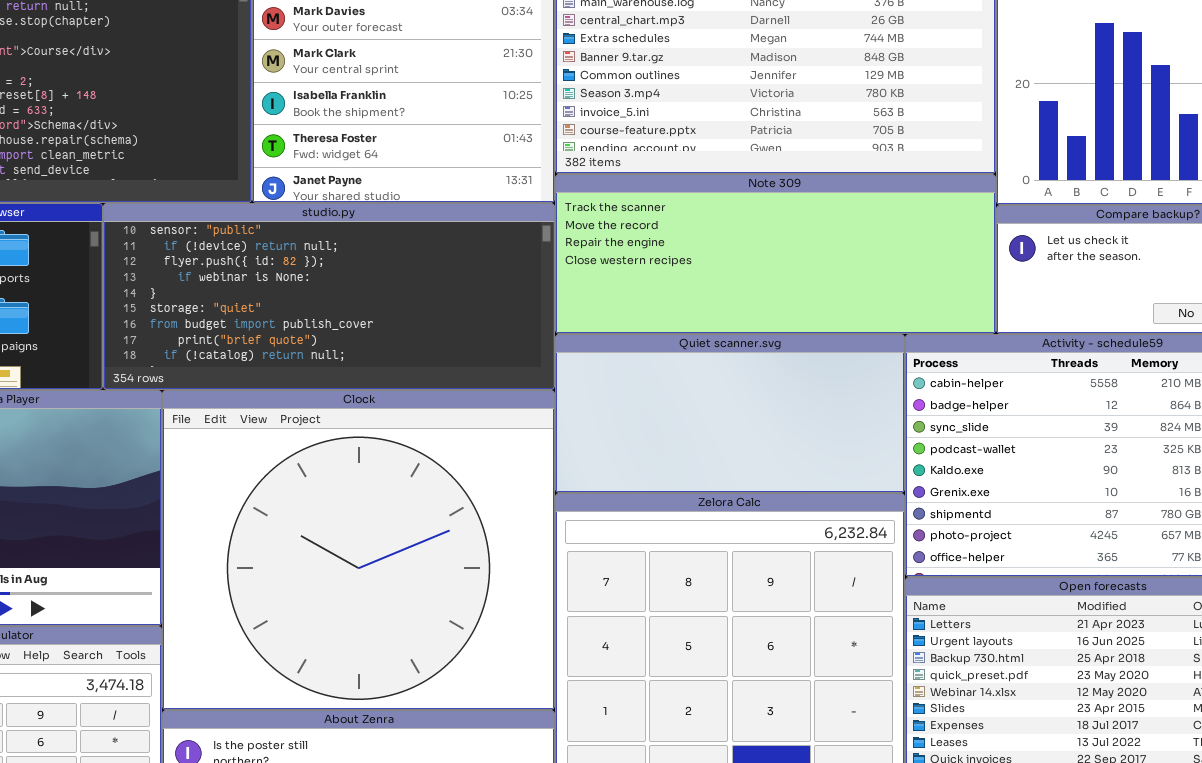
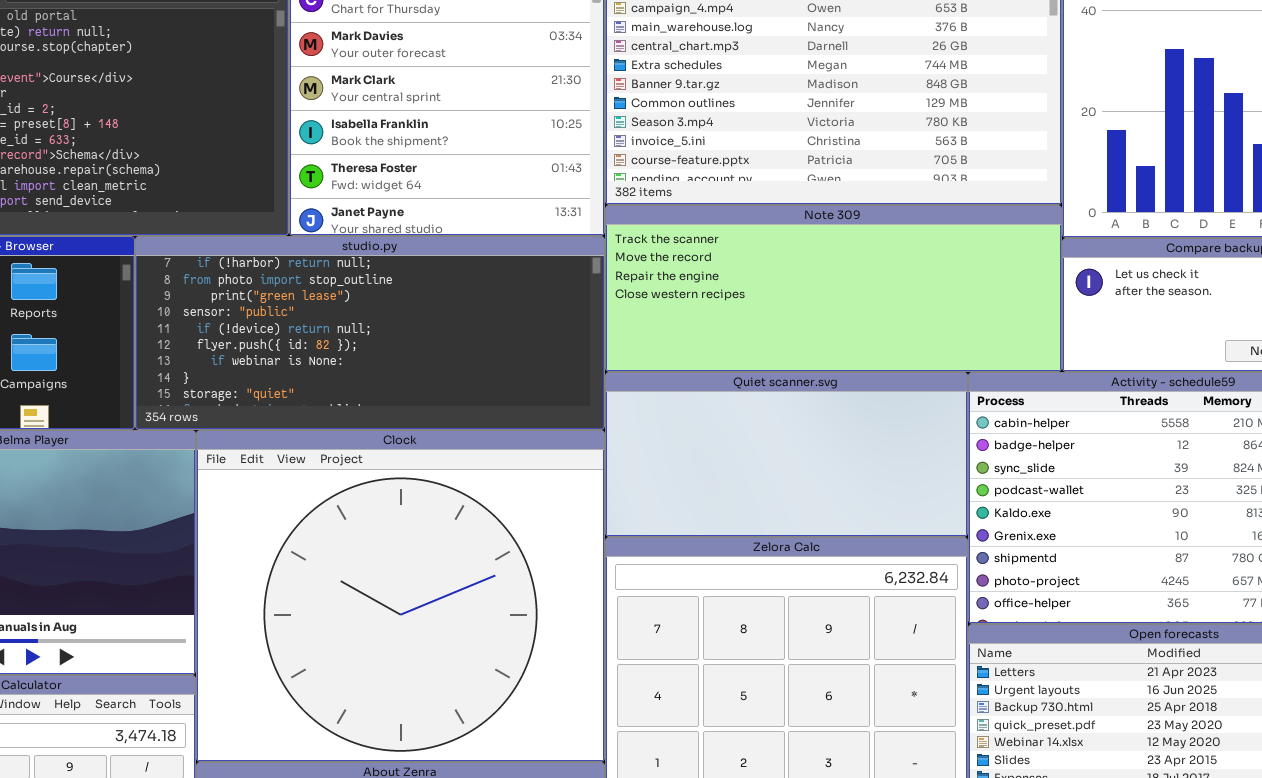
studio.py: [103,203,555,390] -> [135,236,605,430], scrolled up 3 rows

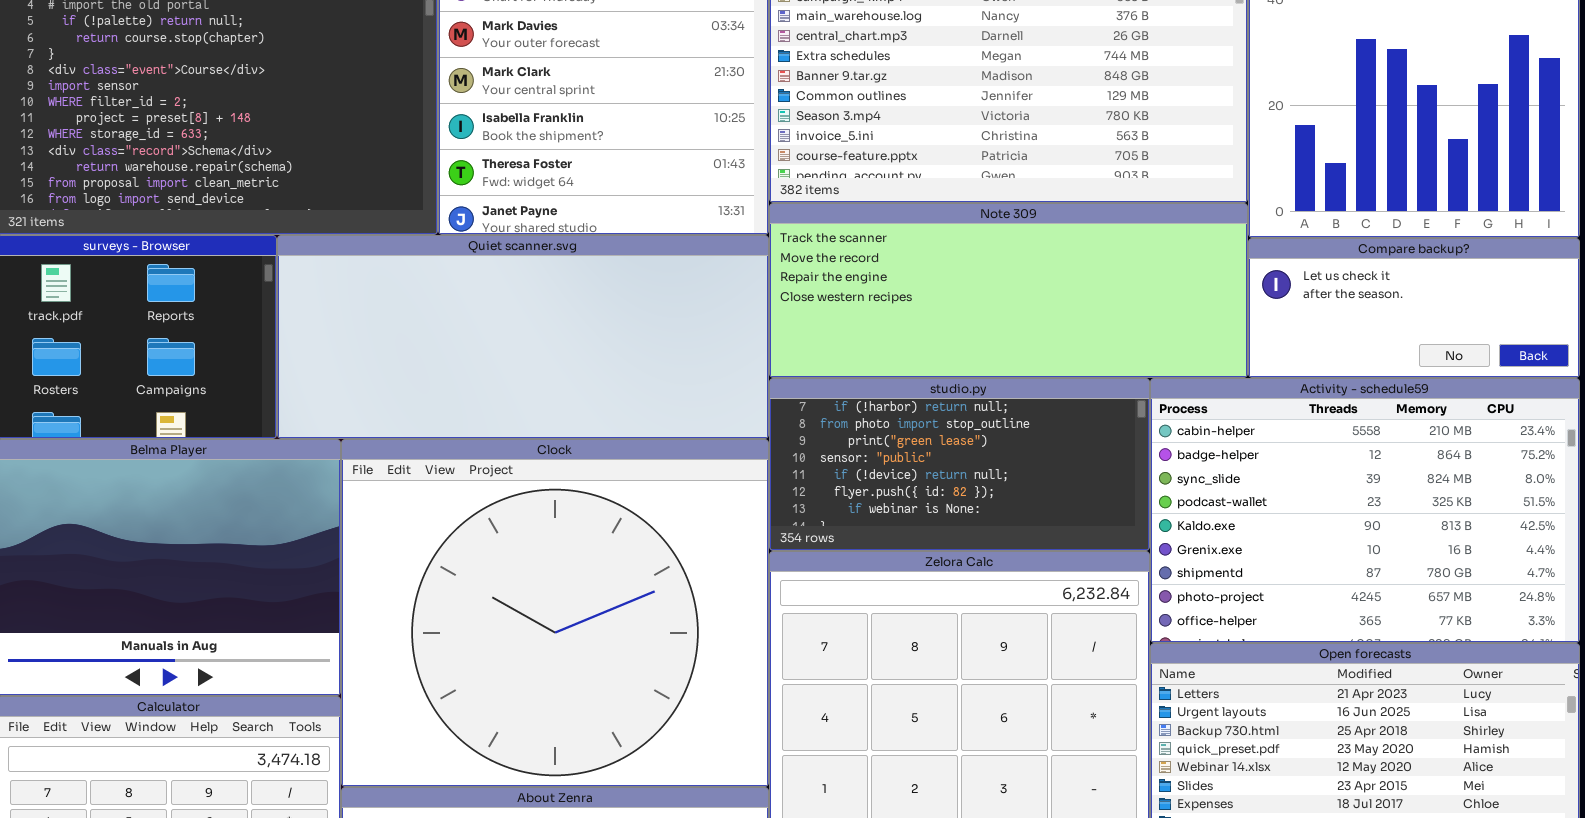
studio.py: [135,236,605,430] -> [769,378,1150,551], moved, resized
Quiet scanner.svg: [605,372,968,537] -> [277,235,769,439], moved, resized

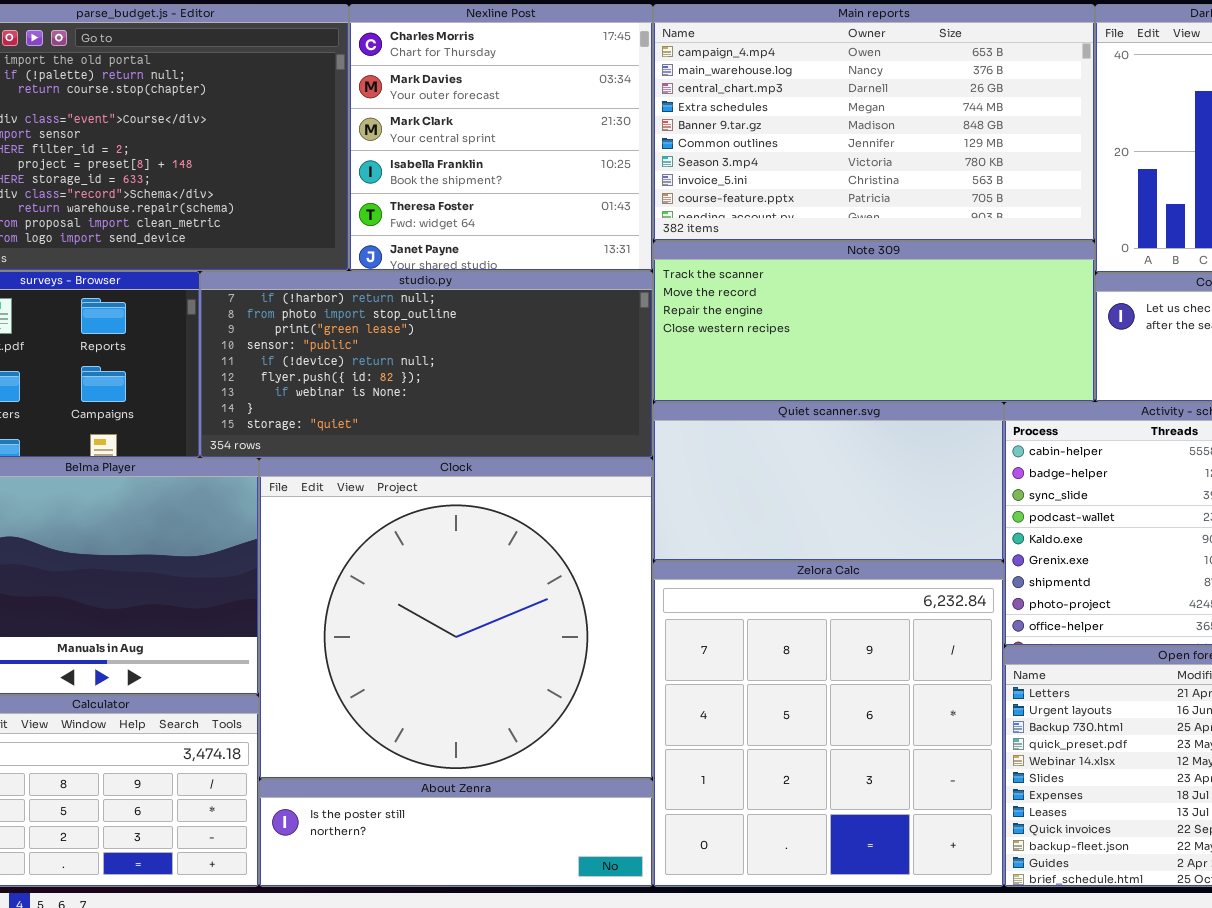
Quiet scanner.svg: [277,235,769,439] -> [653,402,1004,561], moved, resized
studio.py: [769,378,1150,551] -> [200,271,653,458], moved, resized

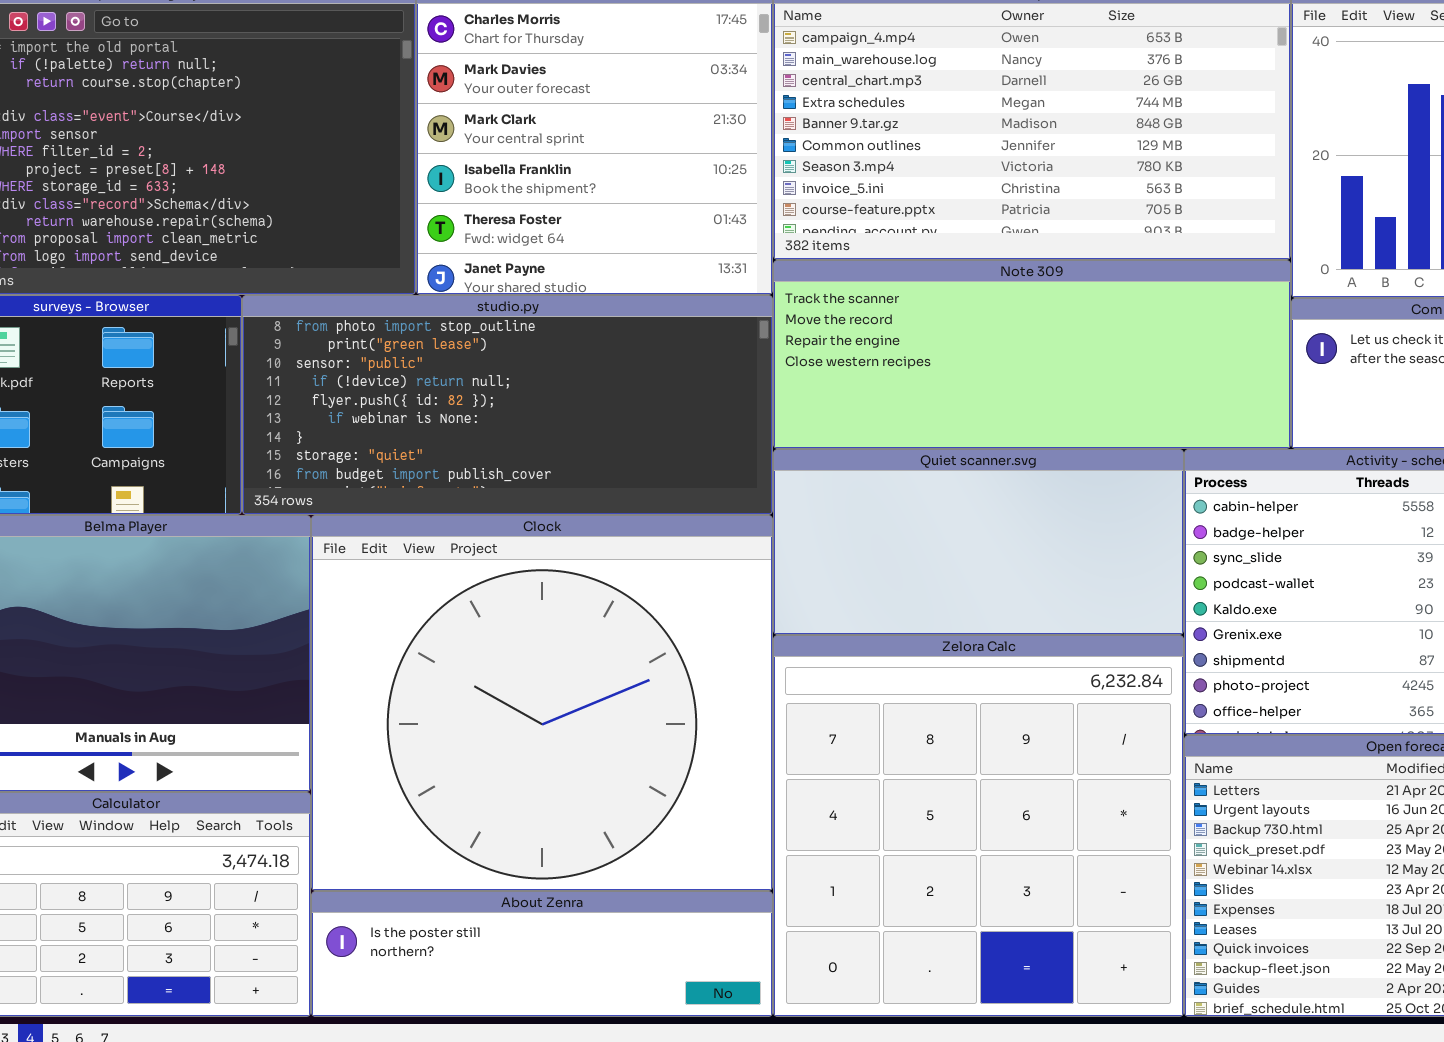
studio.py: [200,271,653,458] -> [242,295,773,515], scrolled down 1 row

